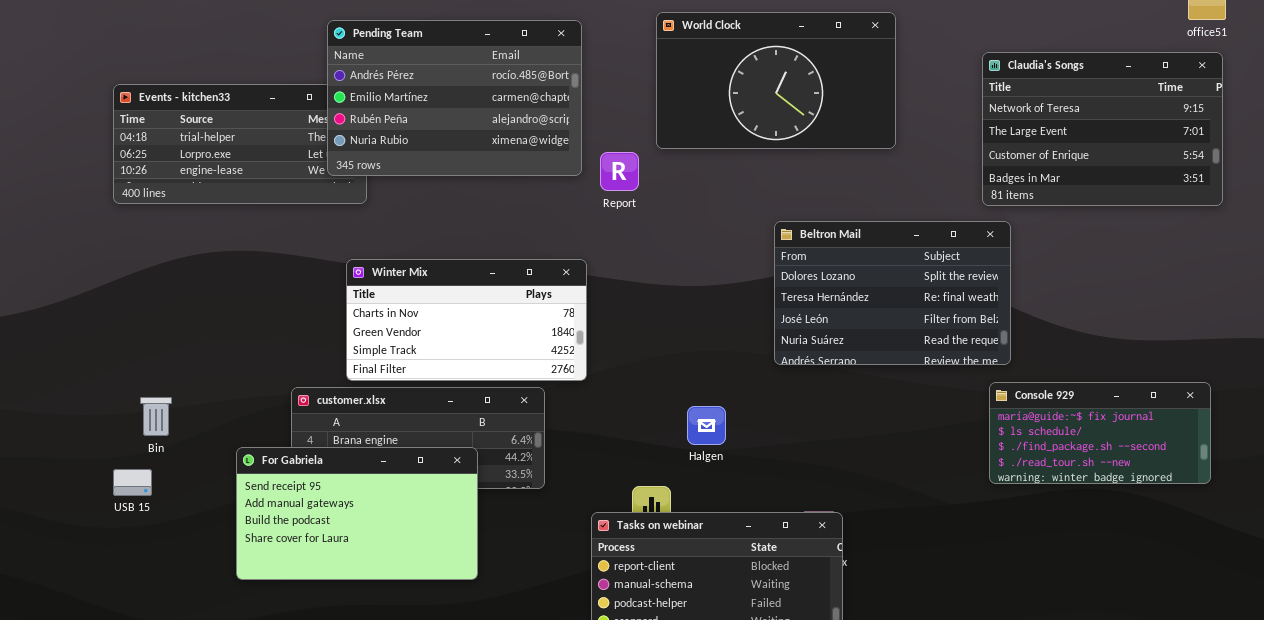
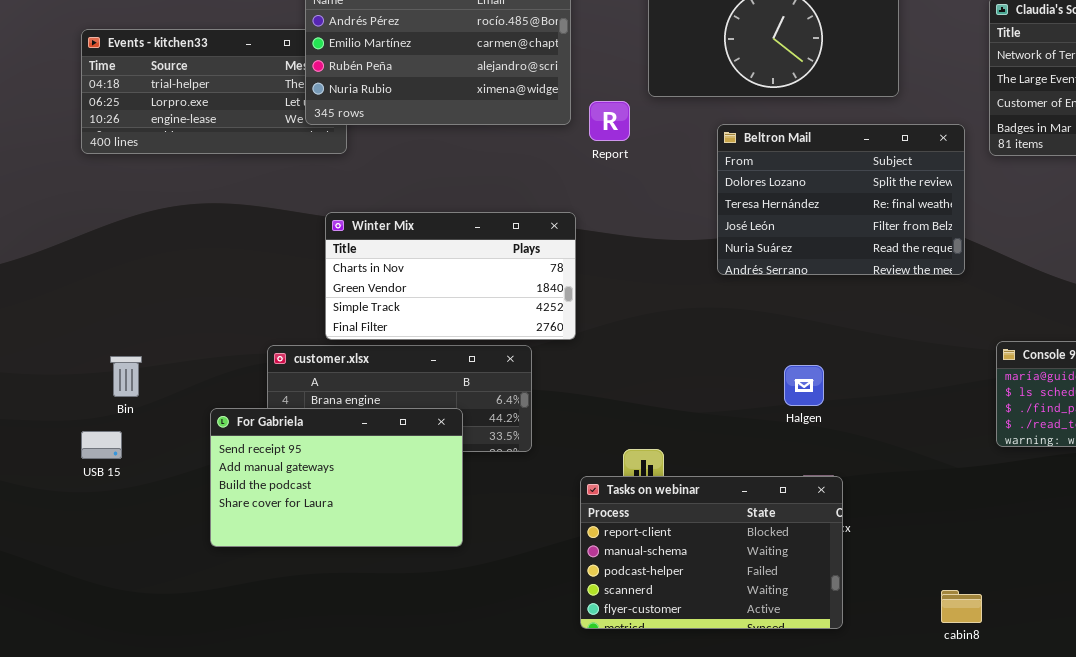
Beltron Mail: [774,221,1011,365] -> [717,124,965,275], moved
Halgen: [687,406,726,445] -> [784,365,824,406], moved

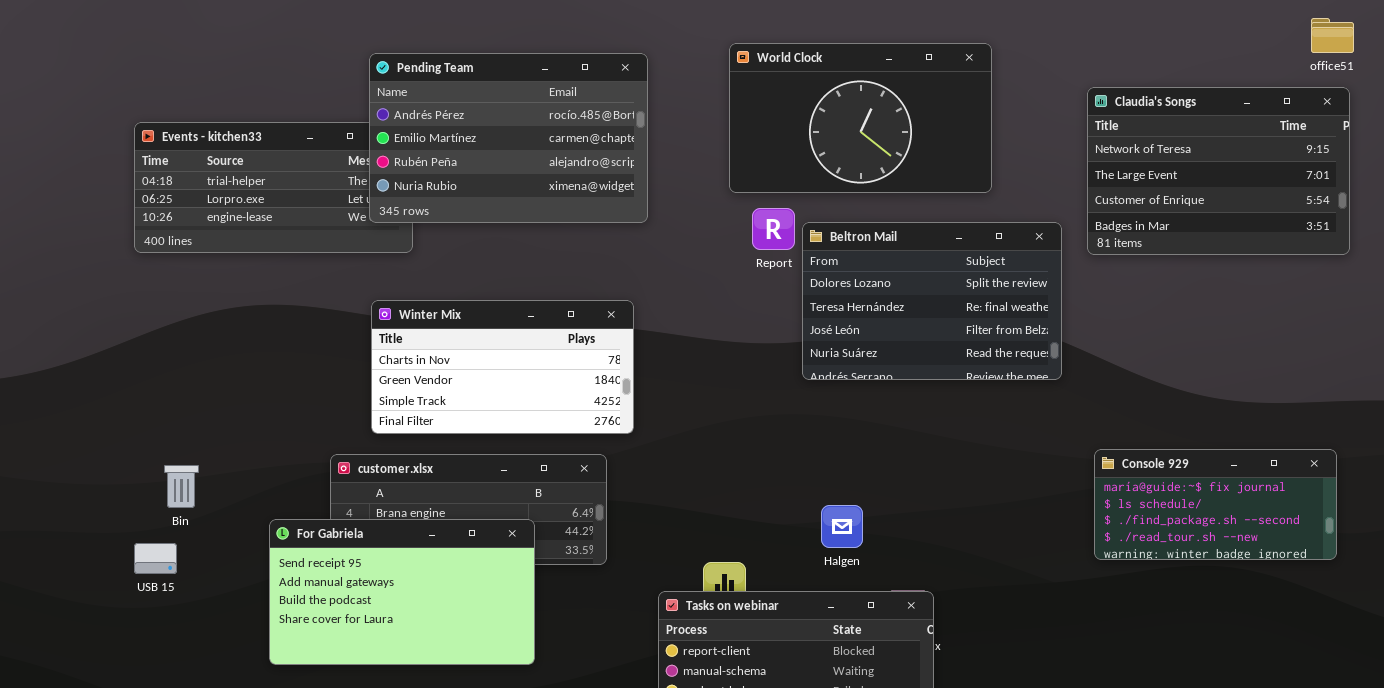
Report: [589,101,630,141] -> [752,208,795,250], moved
Winter Mix: [325,212,576,340] -> [371,300,634,434], moved
Halgen: [784,365,824,406] -> [821,505,863,548], moved

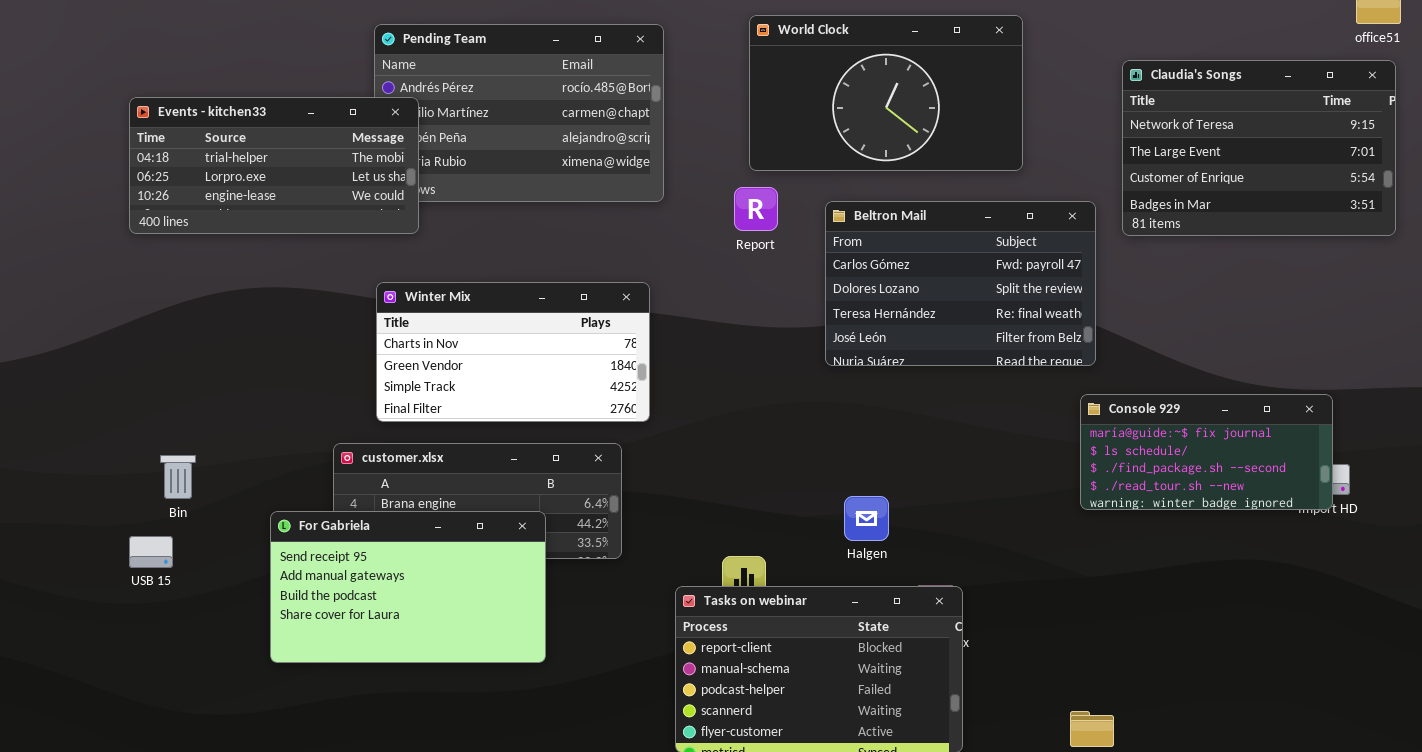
Events - kitchen33: [134,122,413,253] -> [129,97,419,234], raised
Report: [752,208,795,250] -> [734,187,778,231], moved
Beltron Mail: [802,222,1062,380] -> [825,201,1096,366], scrolled up 1 row
Console 929: [1094,449,1337,560] -> [1080,394,1333,510], moved

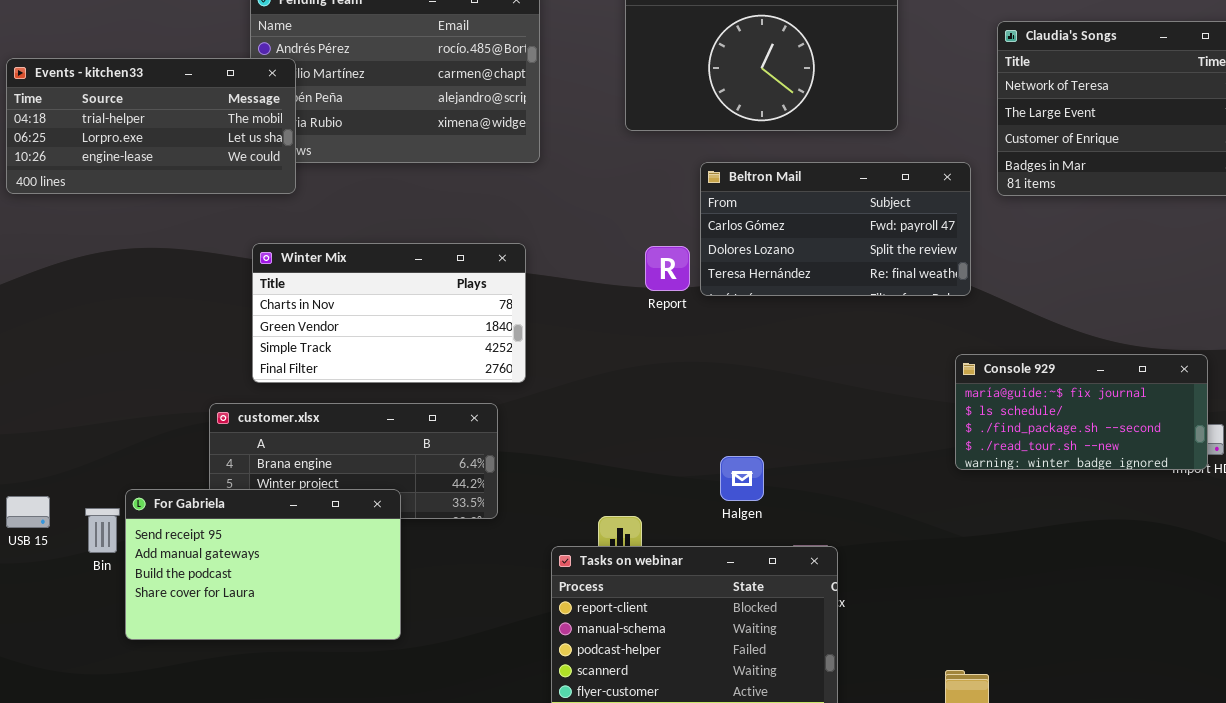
Report: [734,187,778,231] -> [645,246,690,291], moved
Beltron Mail: [825,201,1096,366] -> [700,162,971,296], resized
Bin: [160,455,196,499] -> [85,508,120,553], moved
For Gabriela: [270,511,546,663] -> [125,489,401,640], moved

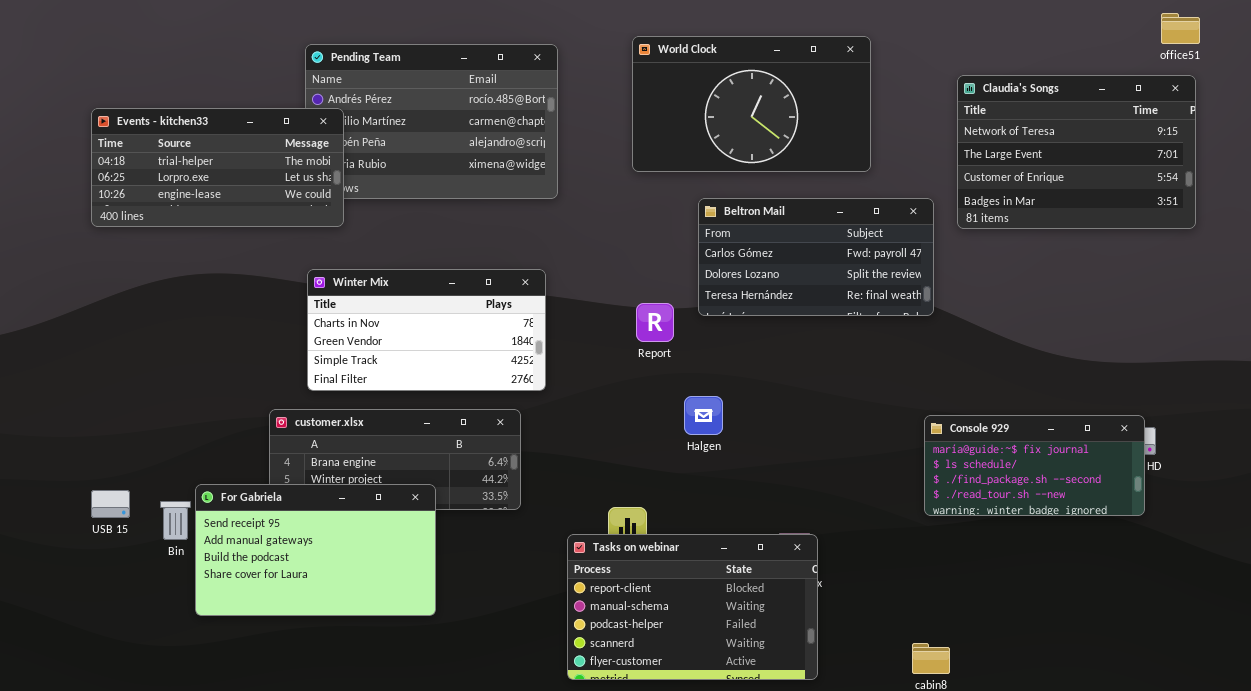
Report: [645,246,690,291] -> [636,303,674,342], moved
Console 929: [955,354,1208,470] -> [924,415,1145,516], moved
Halgen: [720,456,764,501] -> [684,396,723,435], moved

